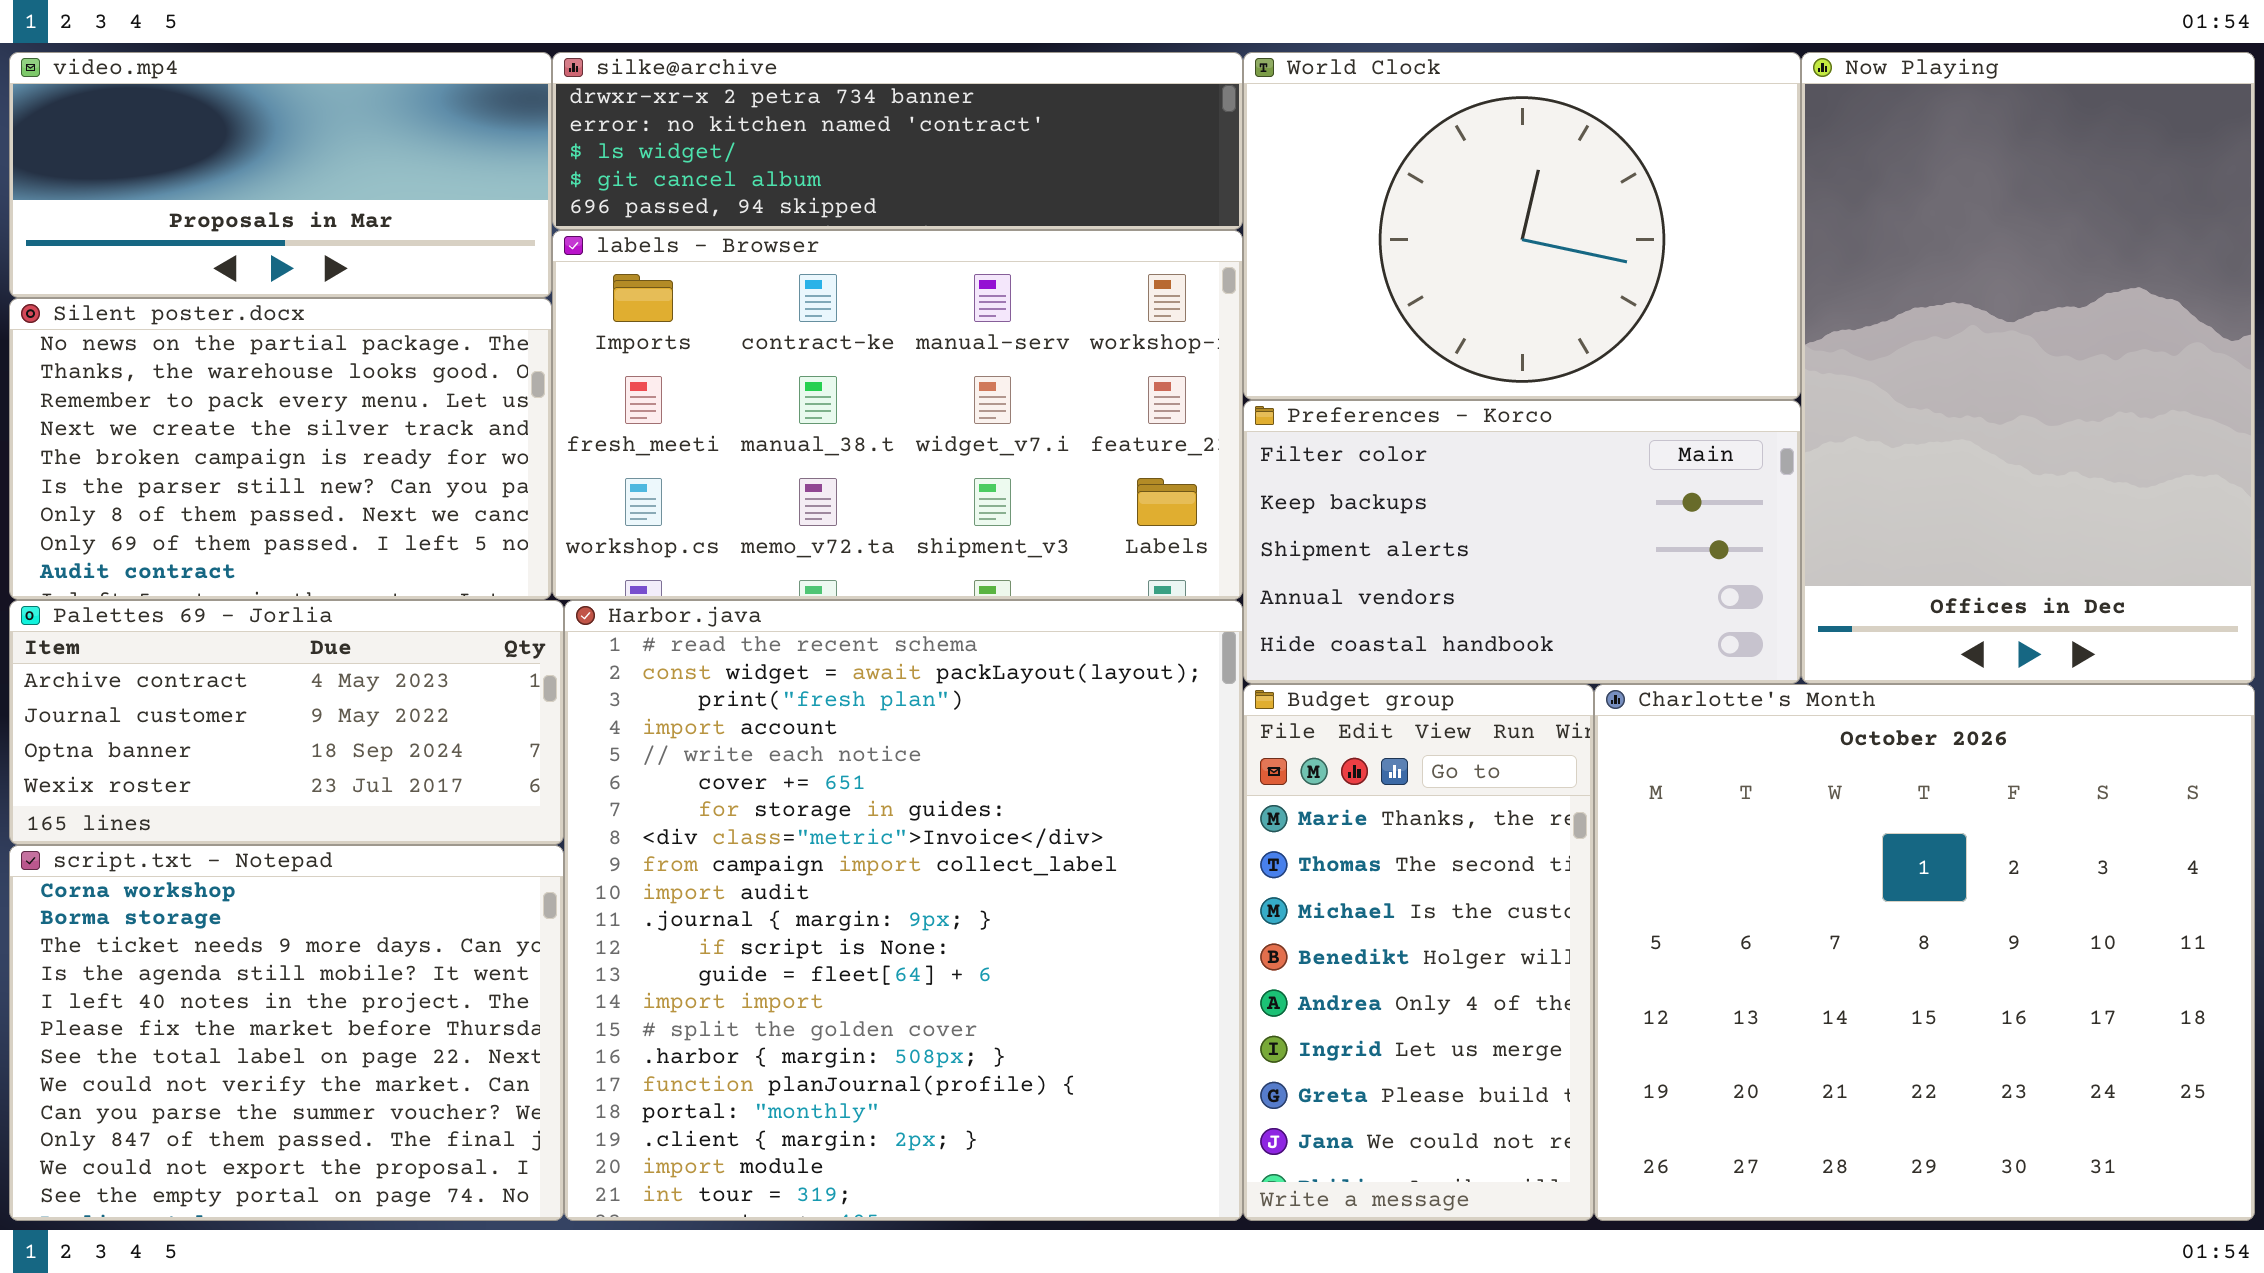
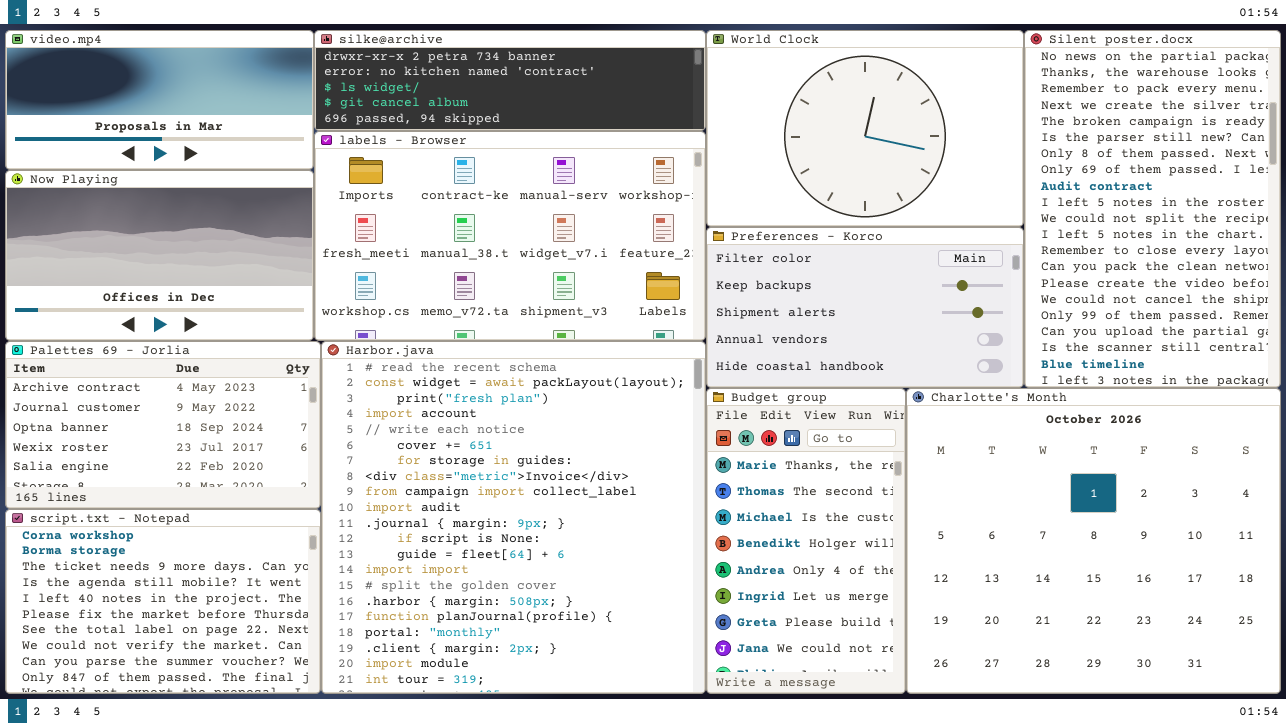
Now Playing: [1801,52,2255,684] -> [5,170,314,341], moved, resized
Silent poster.docx: [9,298,552,600] -> [1024,30,1281,388], moved, resized
Palettes 69 - Jorlia: [9,600,564,845] -> [5,341,321,509], resized
script.txt - Notepad: [9,845,564,1221] -> [5,509,321,694], resized

